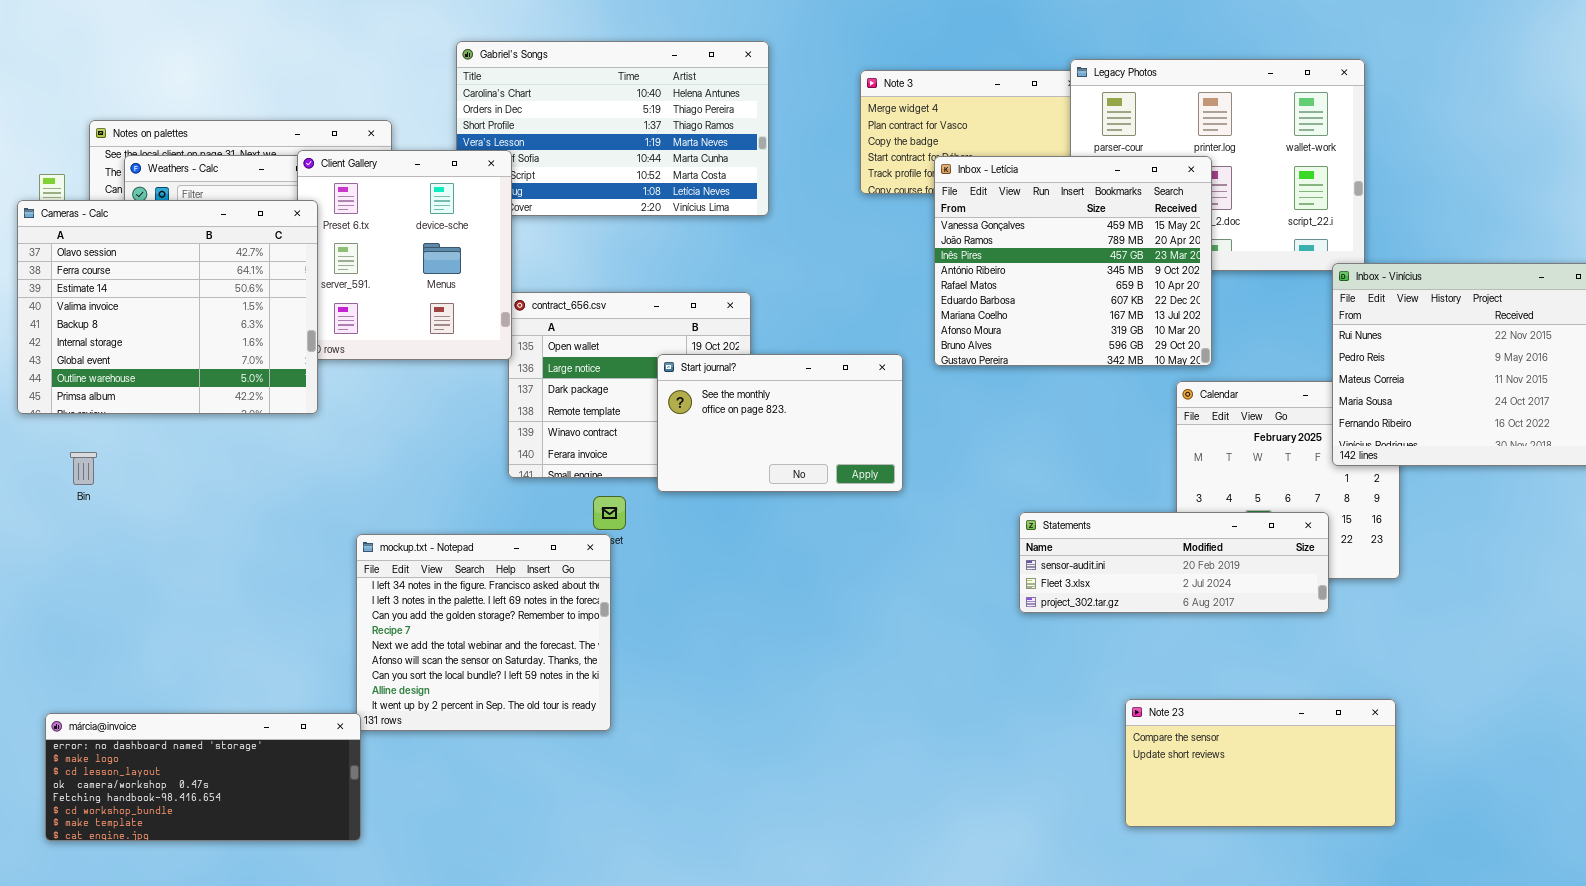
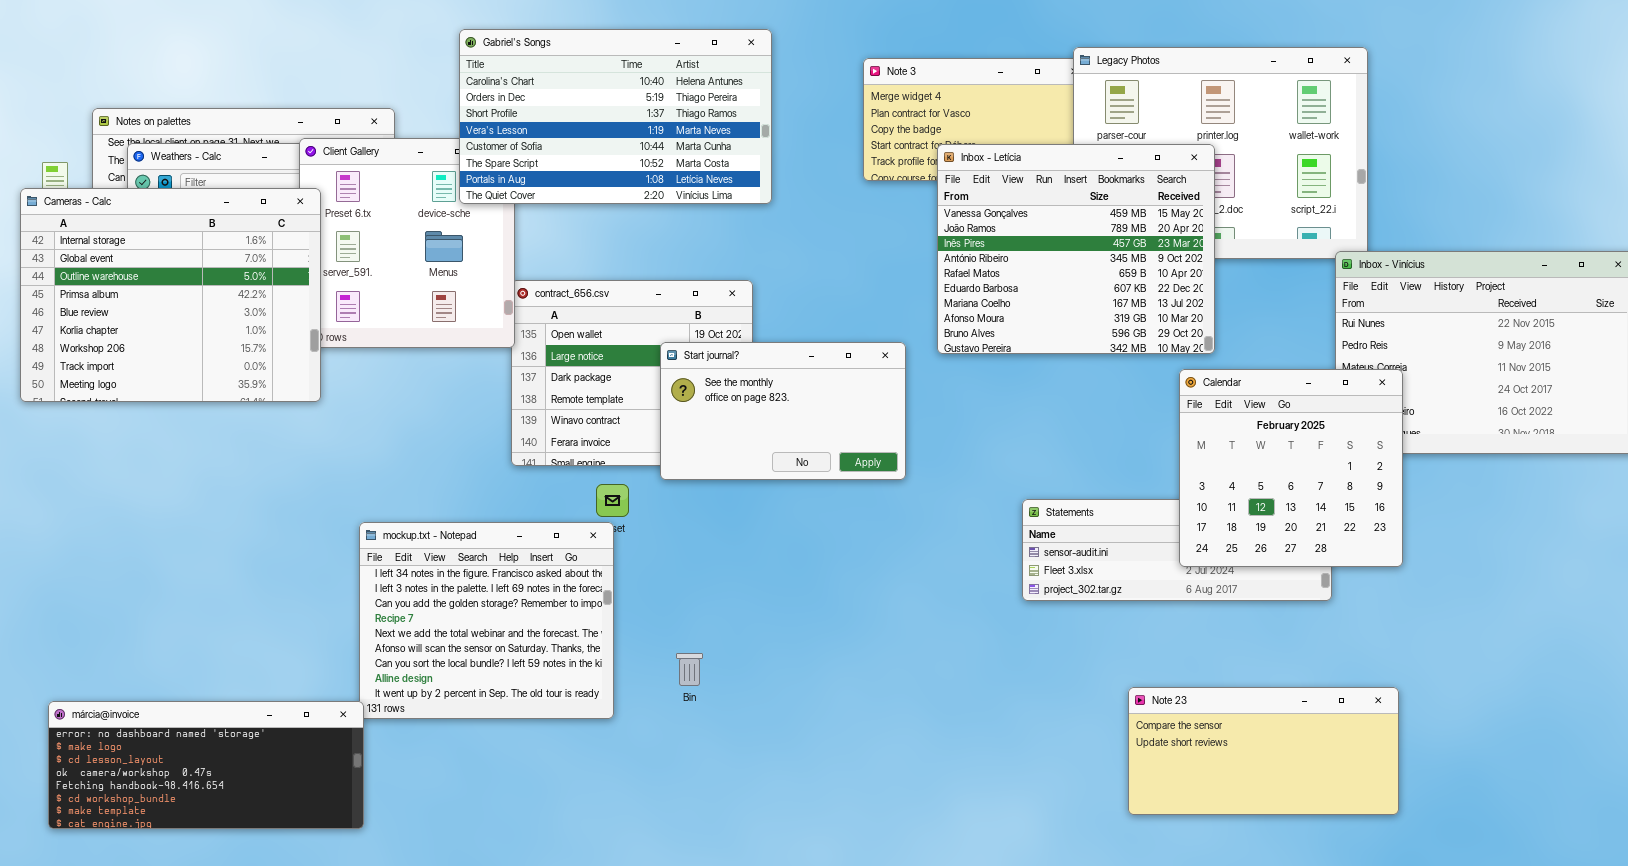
Gabriel's Songs: [456,41,769,216] -> [459,29,772,204], raised
Cameras - Calc: [17,200,318,414] -> [20,188,321,402], scrolled down 5 rows
Calendar: [1176,381,1400,579] -> [1179,369,1403,567], raised
Bin: [70,452,97,485] -> [676,653,703,686], moved

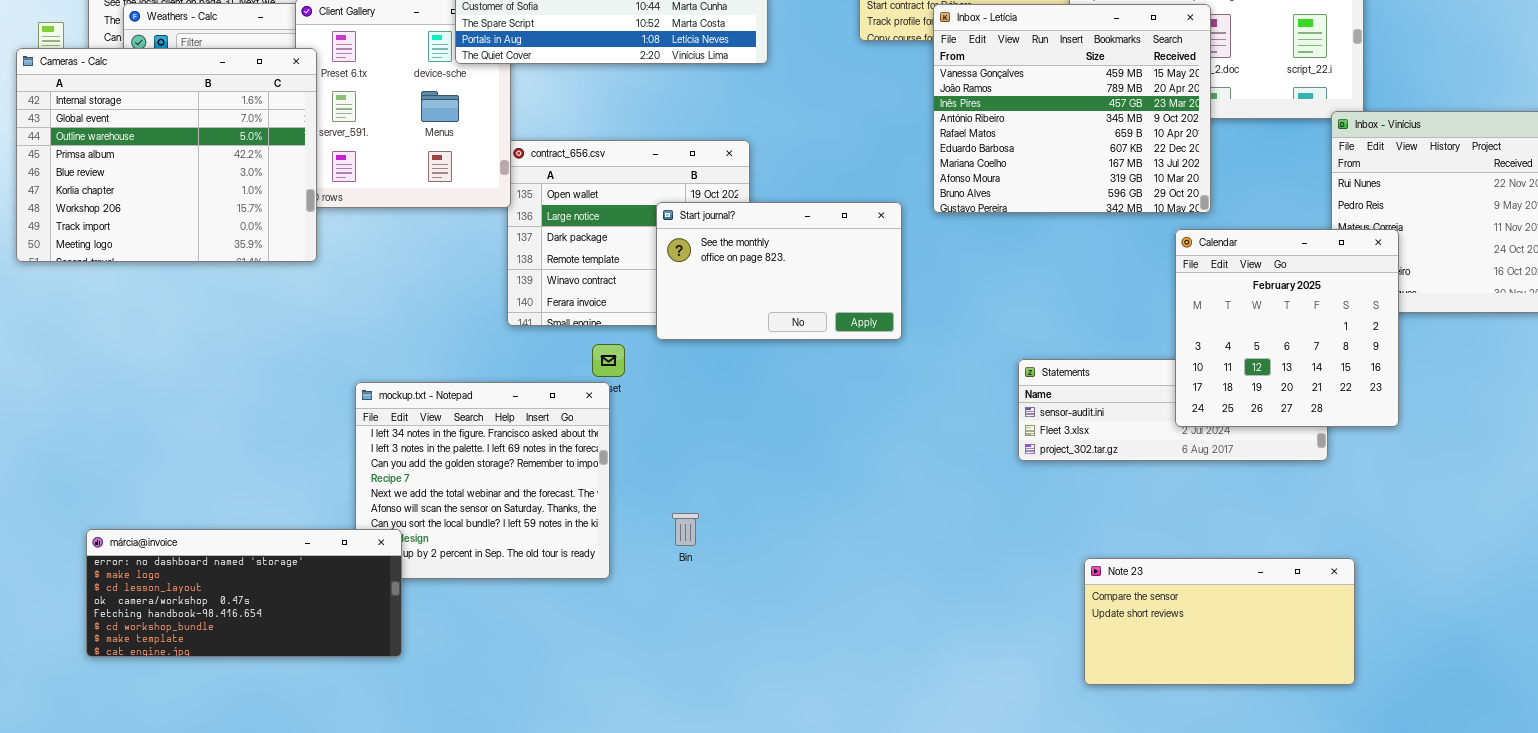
Note 23: [1128,687,1399,815] -> [1084,558,1355,685], moved
márcia@invoice: [48,701,364,829] -> [86,529,402,657], moved

